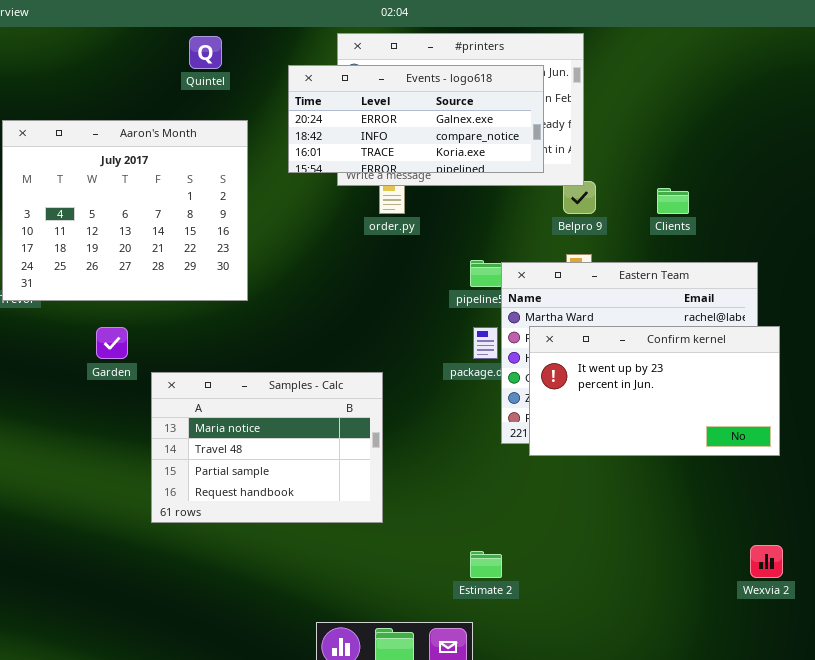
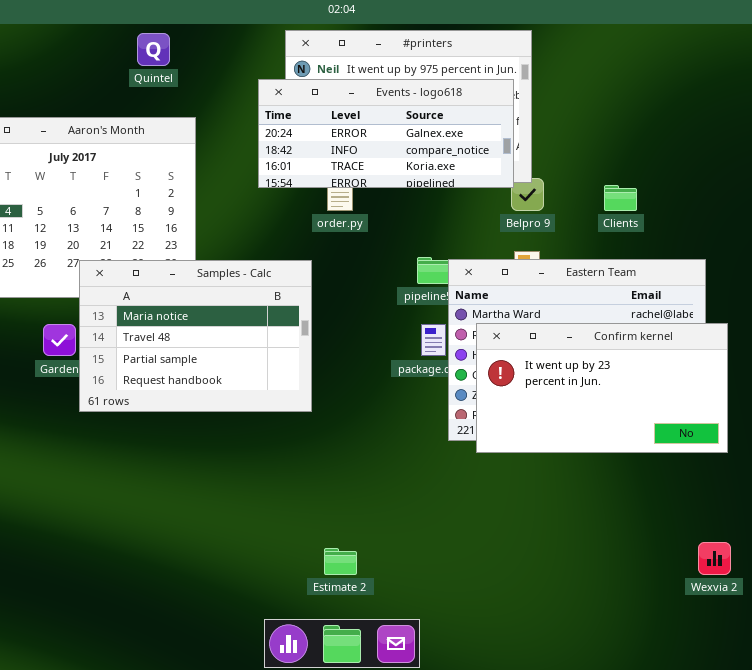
Events - logo618: [288,65,544,173] -> [258,79,514,188], moved
Samples - Calc: [151,372,383,523] -> [79,260,312,412], moved
Estimate 2: [470,551,502,578] -> [324,548,357,575], moved

